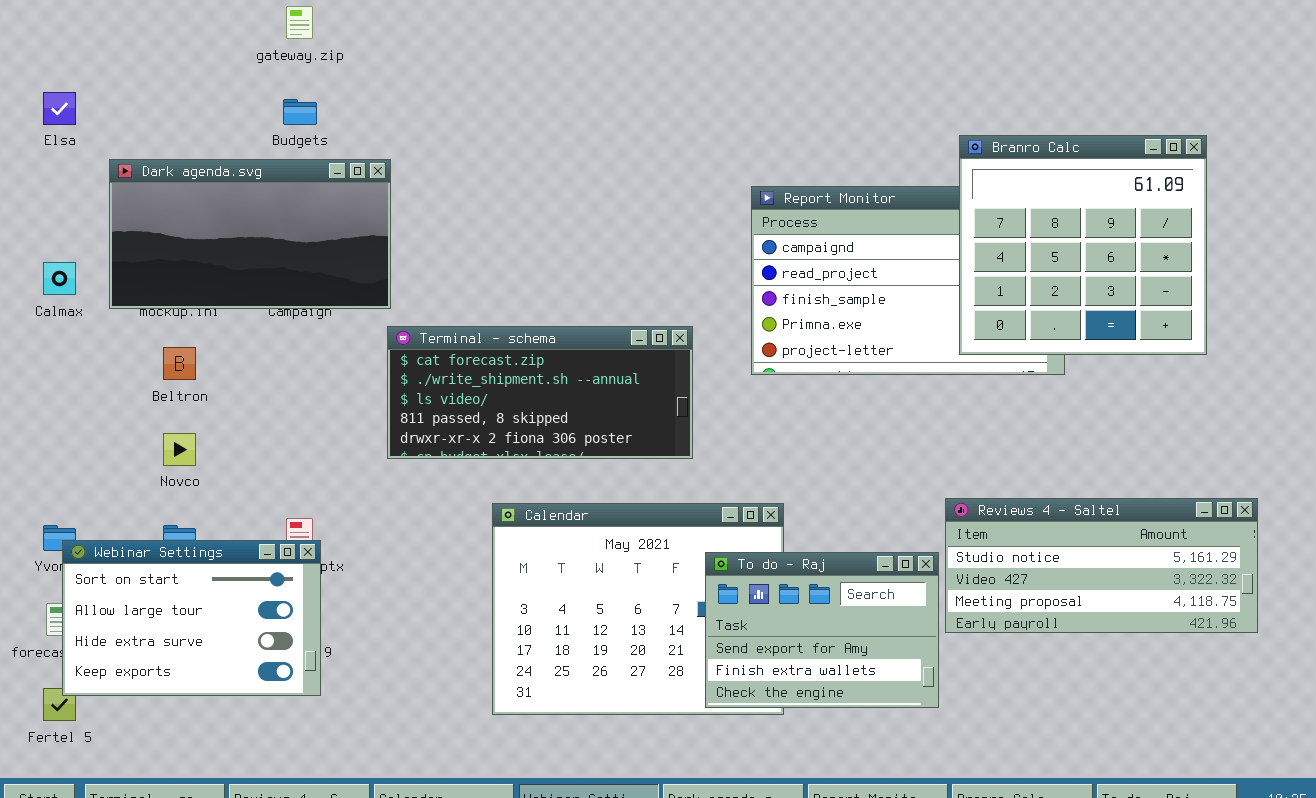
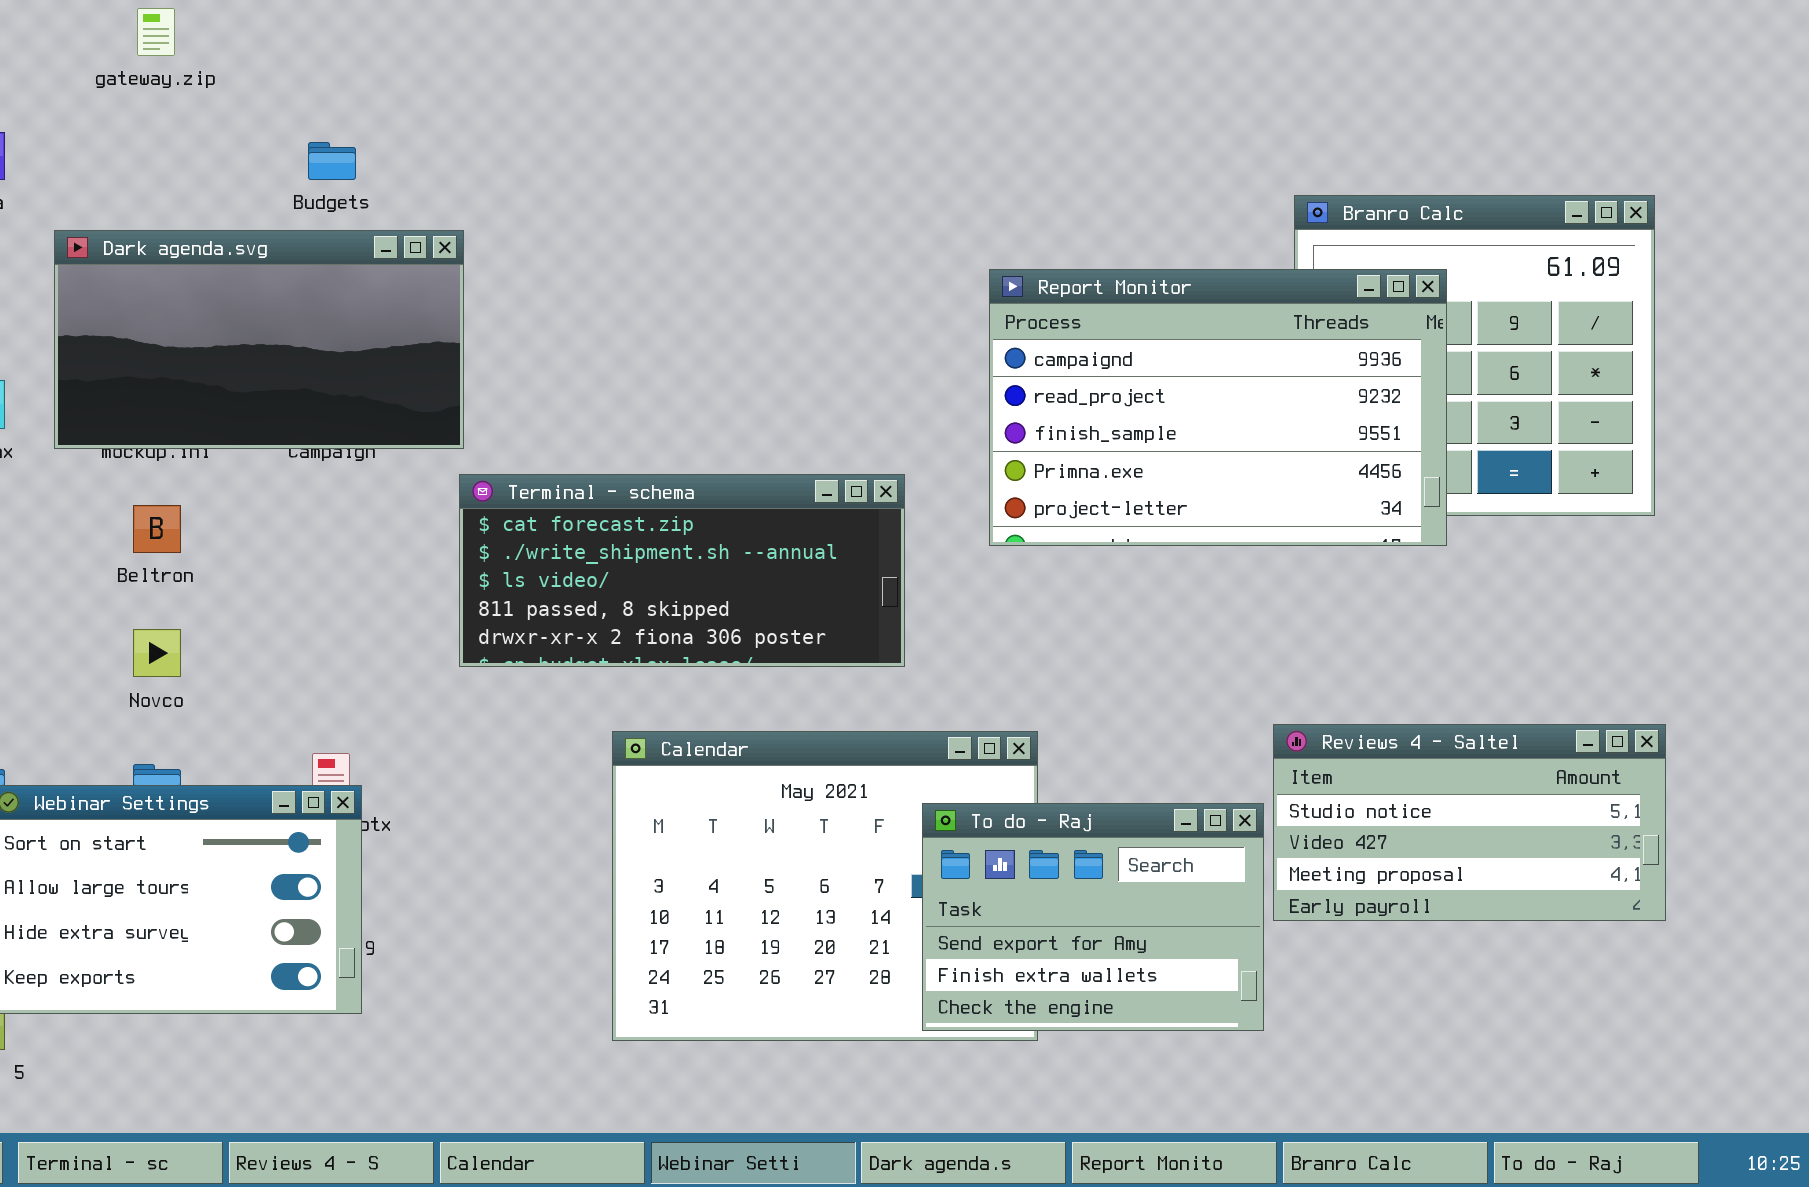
gateway.zip: [286,6,313,39] -> [137,8,175,56], moved
Report Monitor: [751,186,1065,375] -> [989,269,1447,546], raised
Reviews 4 - Saltel: [945,498,1258,633] -> [1273,724,1666,921], resized

